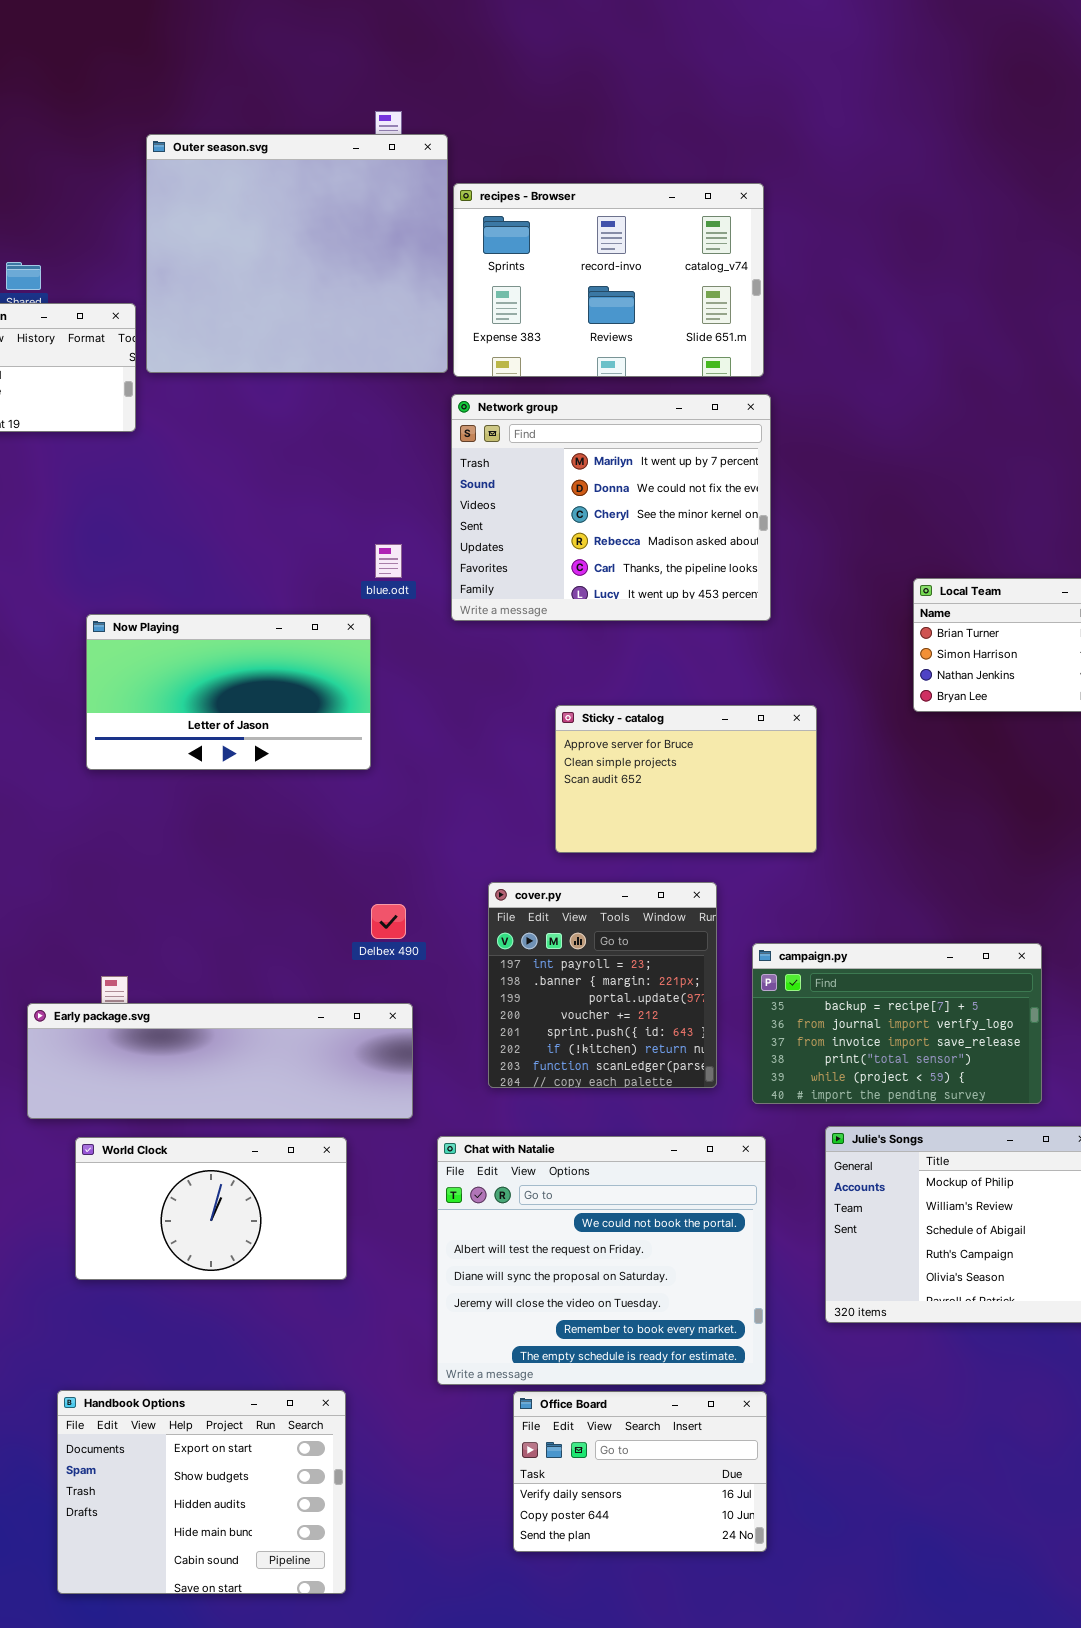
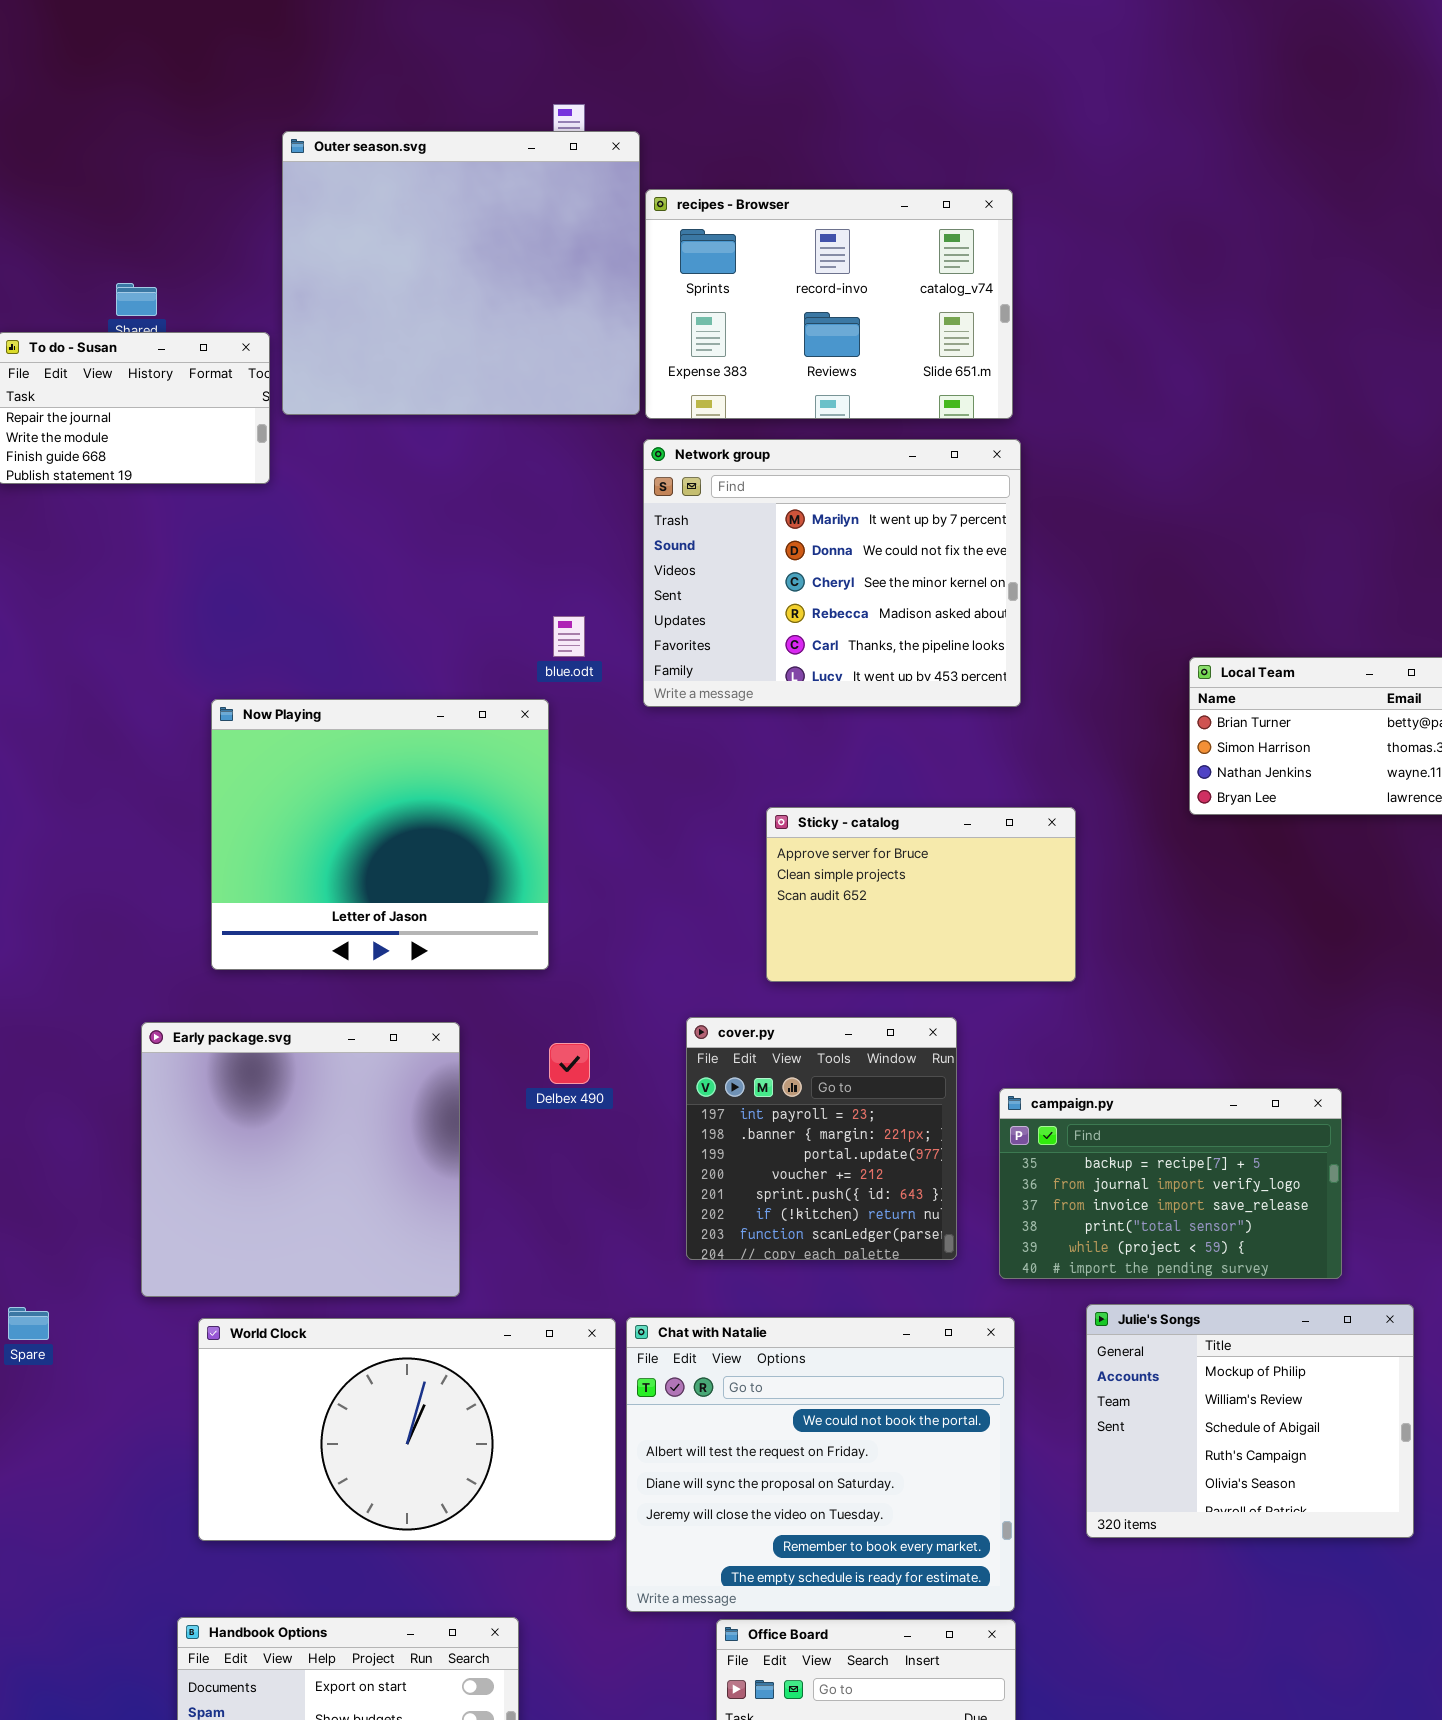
Now Playing: [86,614,371,770] -> [211,699,549,970], resized
Early package.svg: [27,1003,413,1119] -> [141,1022,460,1297], resized
World Clock: [75,1137,347,1280] -> [198,1318,616,1541], resized

